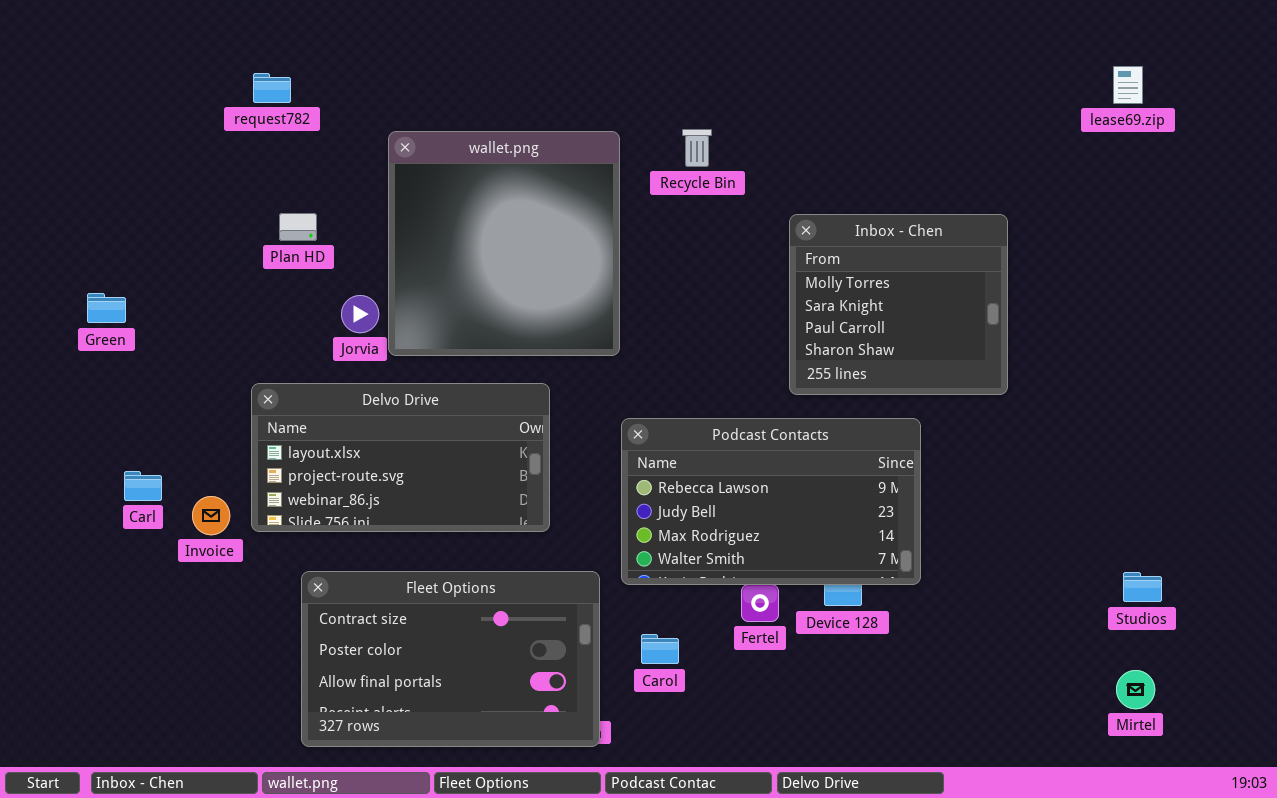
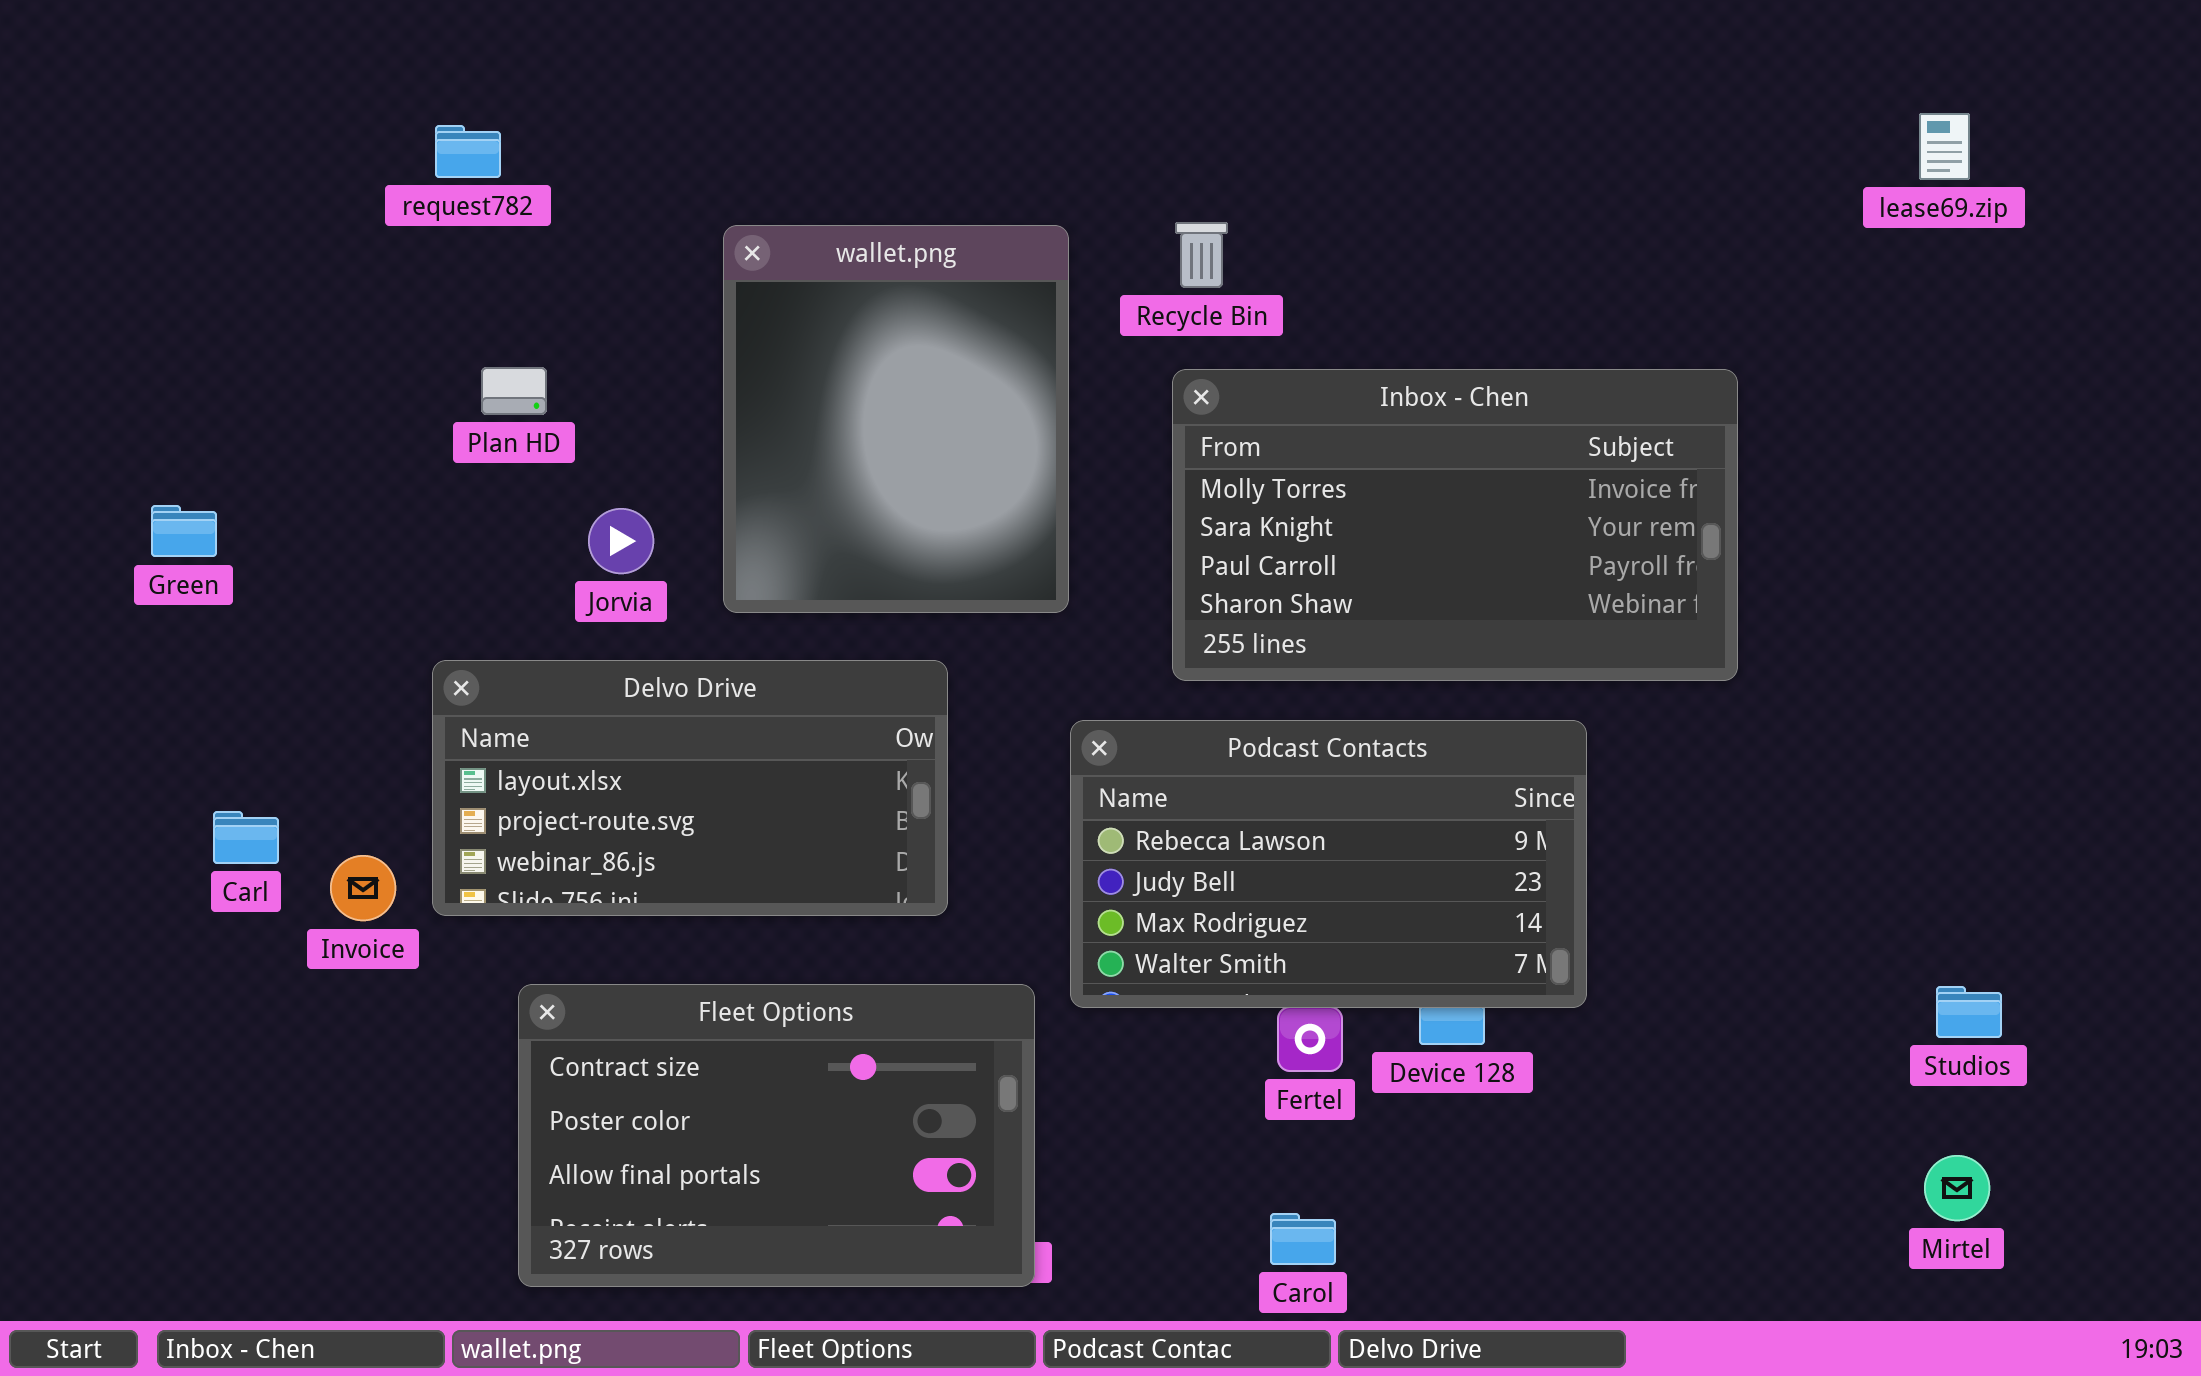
wallet.png: [388,131,620,356] -> [723,225,1069,613], resized
Inbox - Chen: [789,214,1008,395] -> [1172,369,1738,681], resized
Carol: [641,634,679,664] -> [1270,1213,1336,1265], moved

